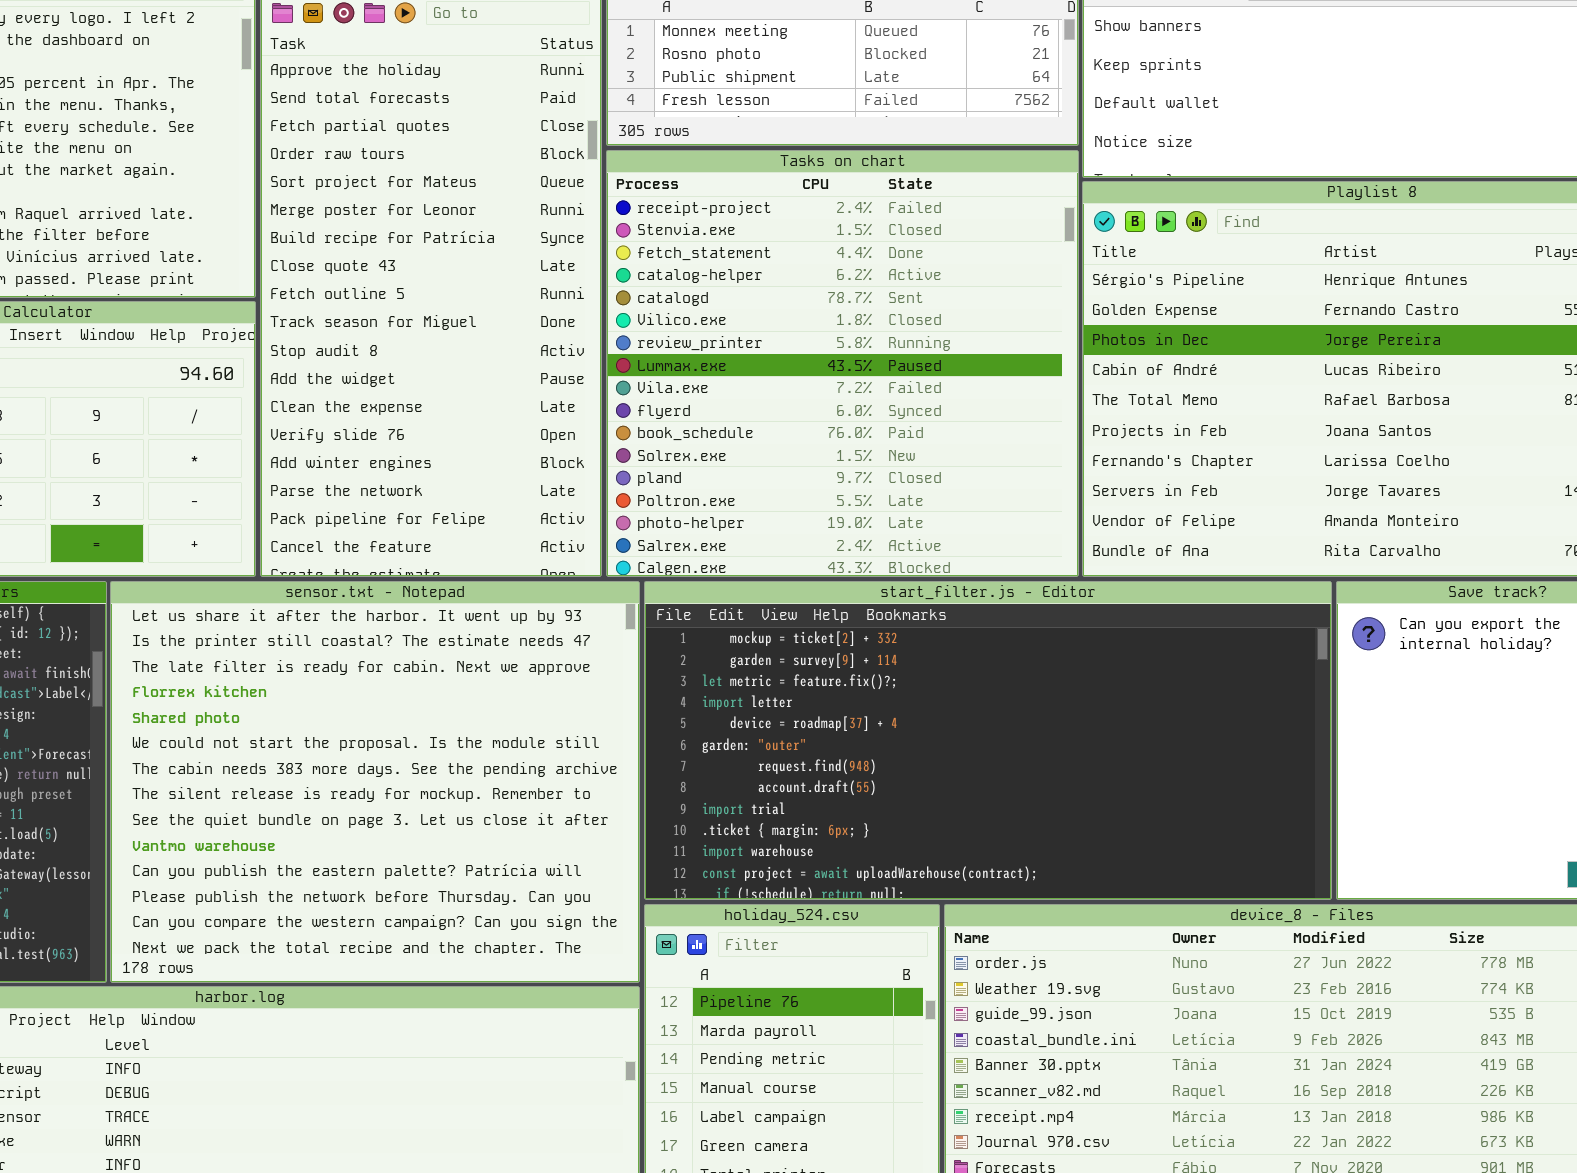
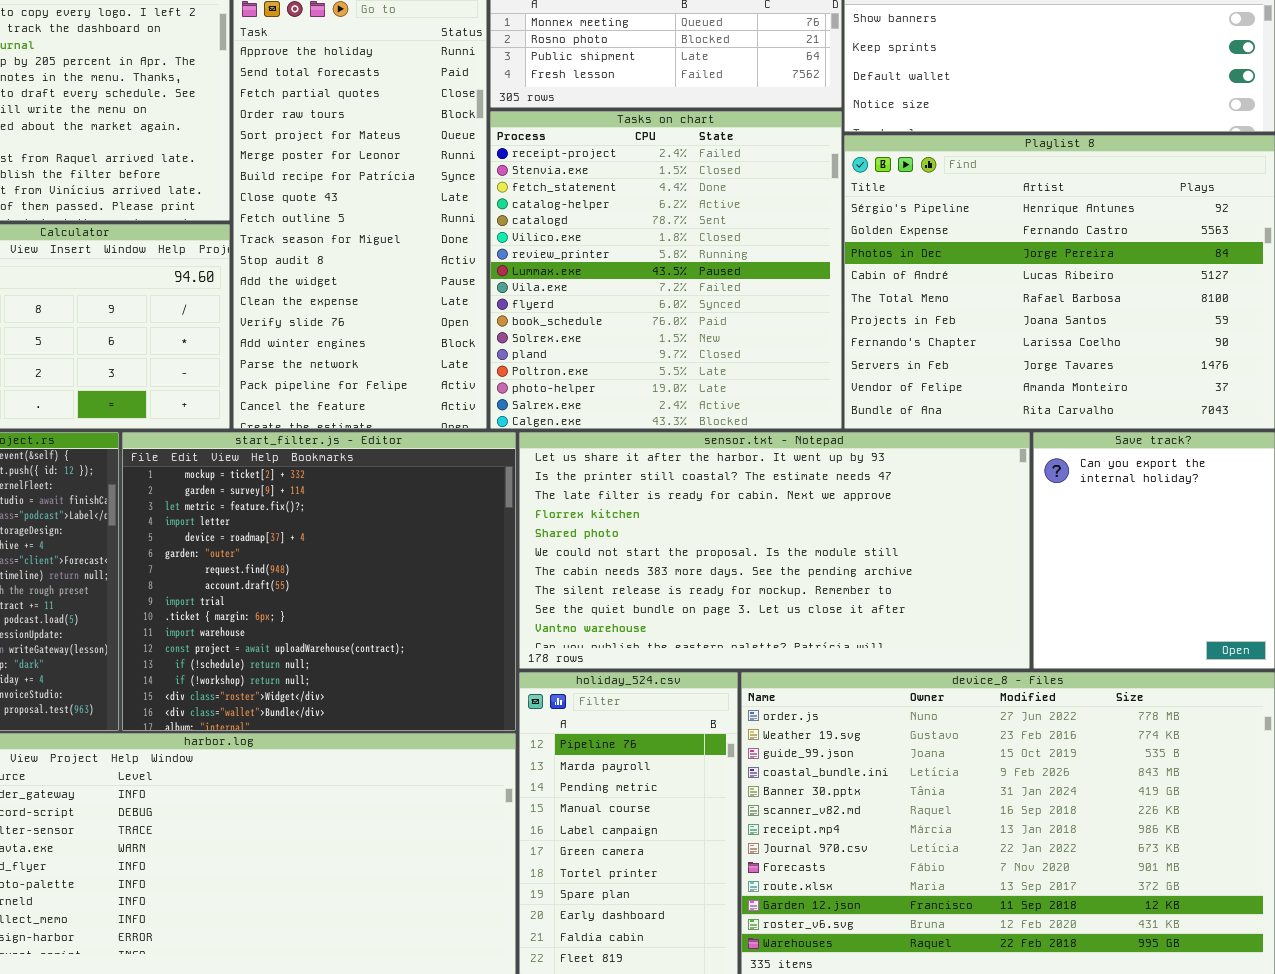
sensor.txt - Notepad: [110,581,640,983] -> [519,432,1030,669], moved, resized
start_filter.js - Editor: [644,581,1332,900] -> [122,432,516,731], moved, resized

